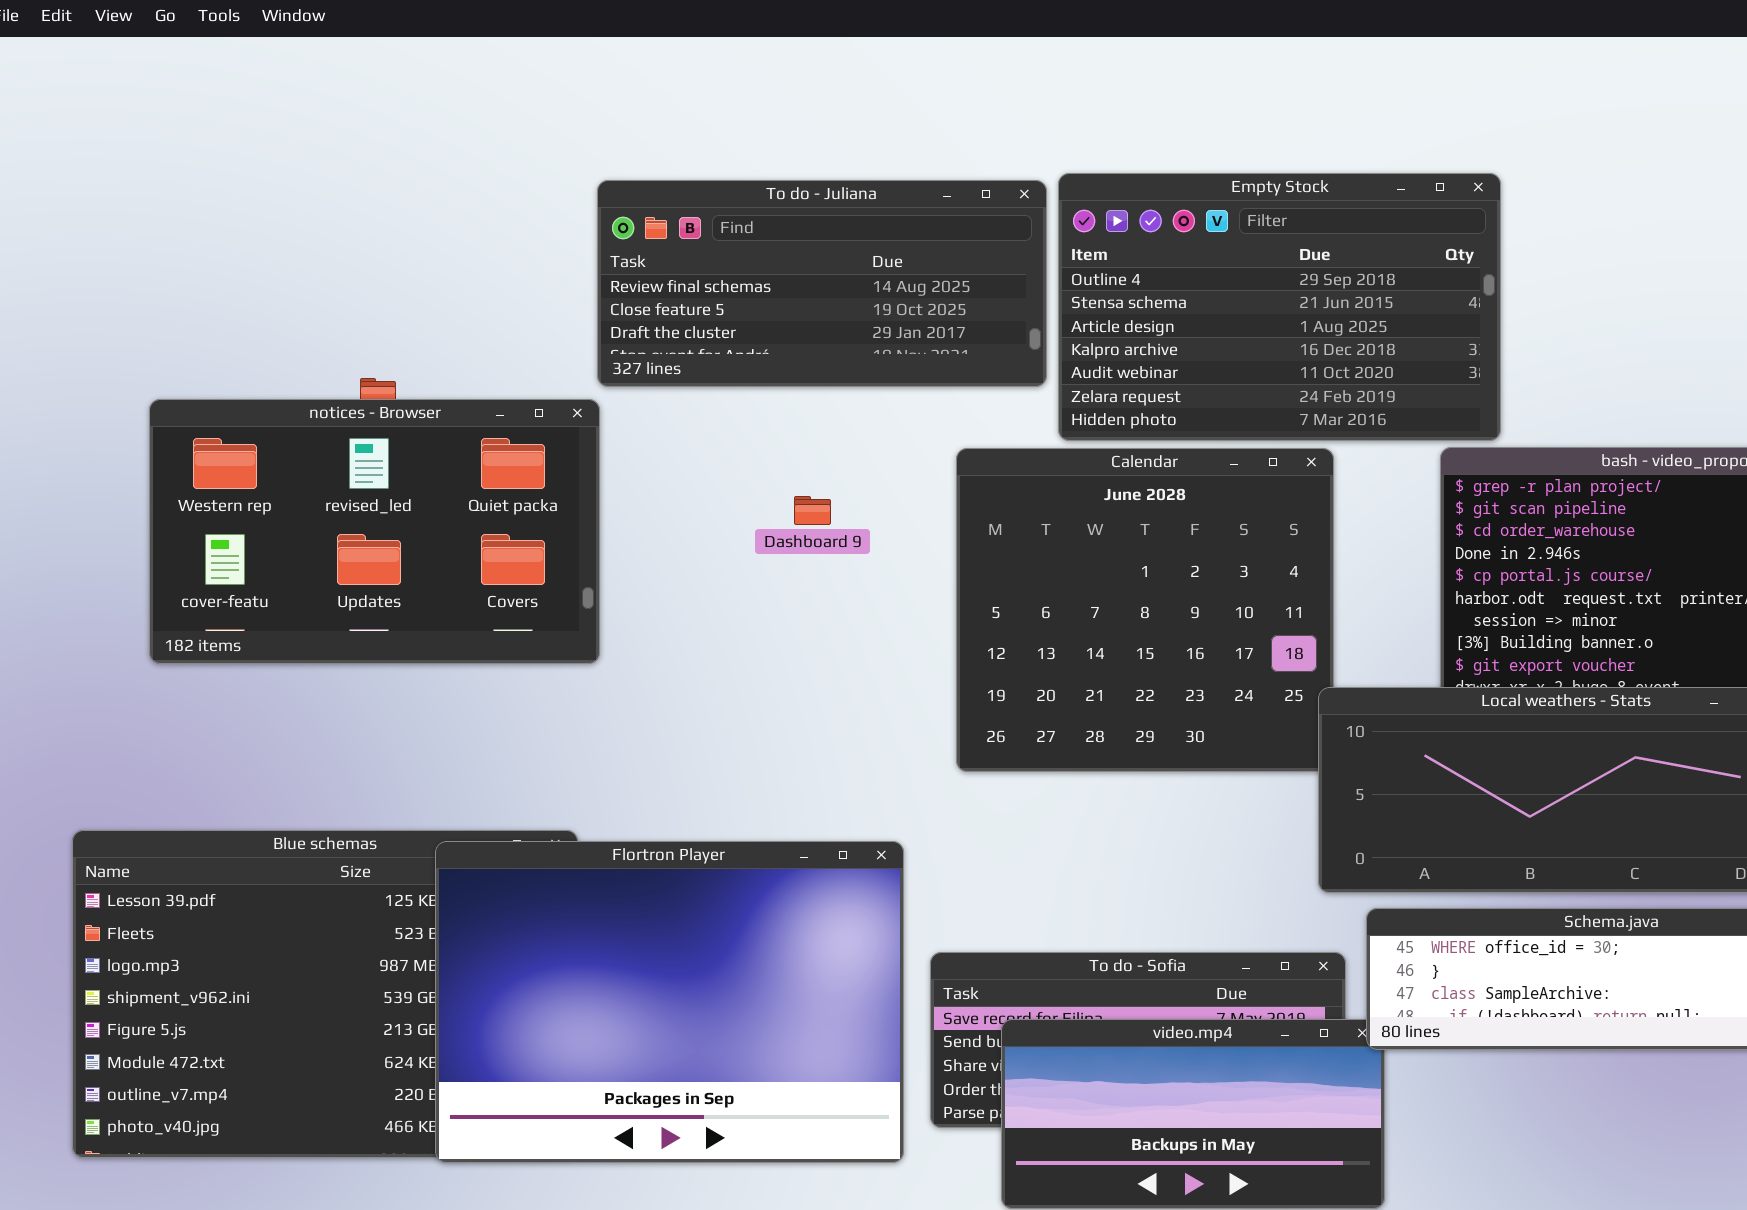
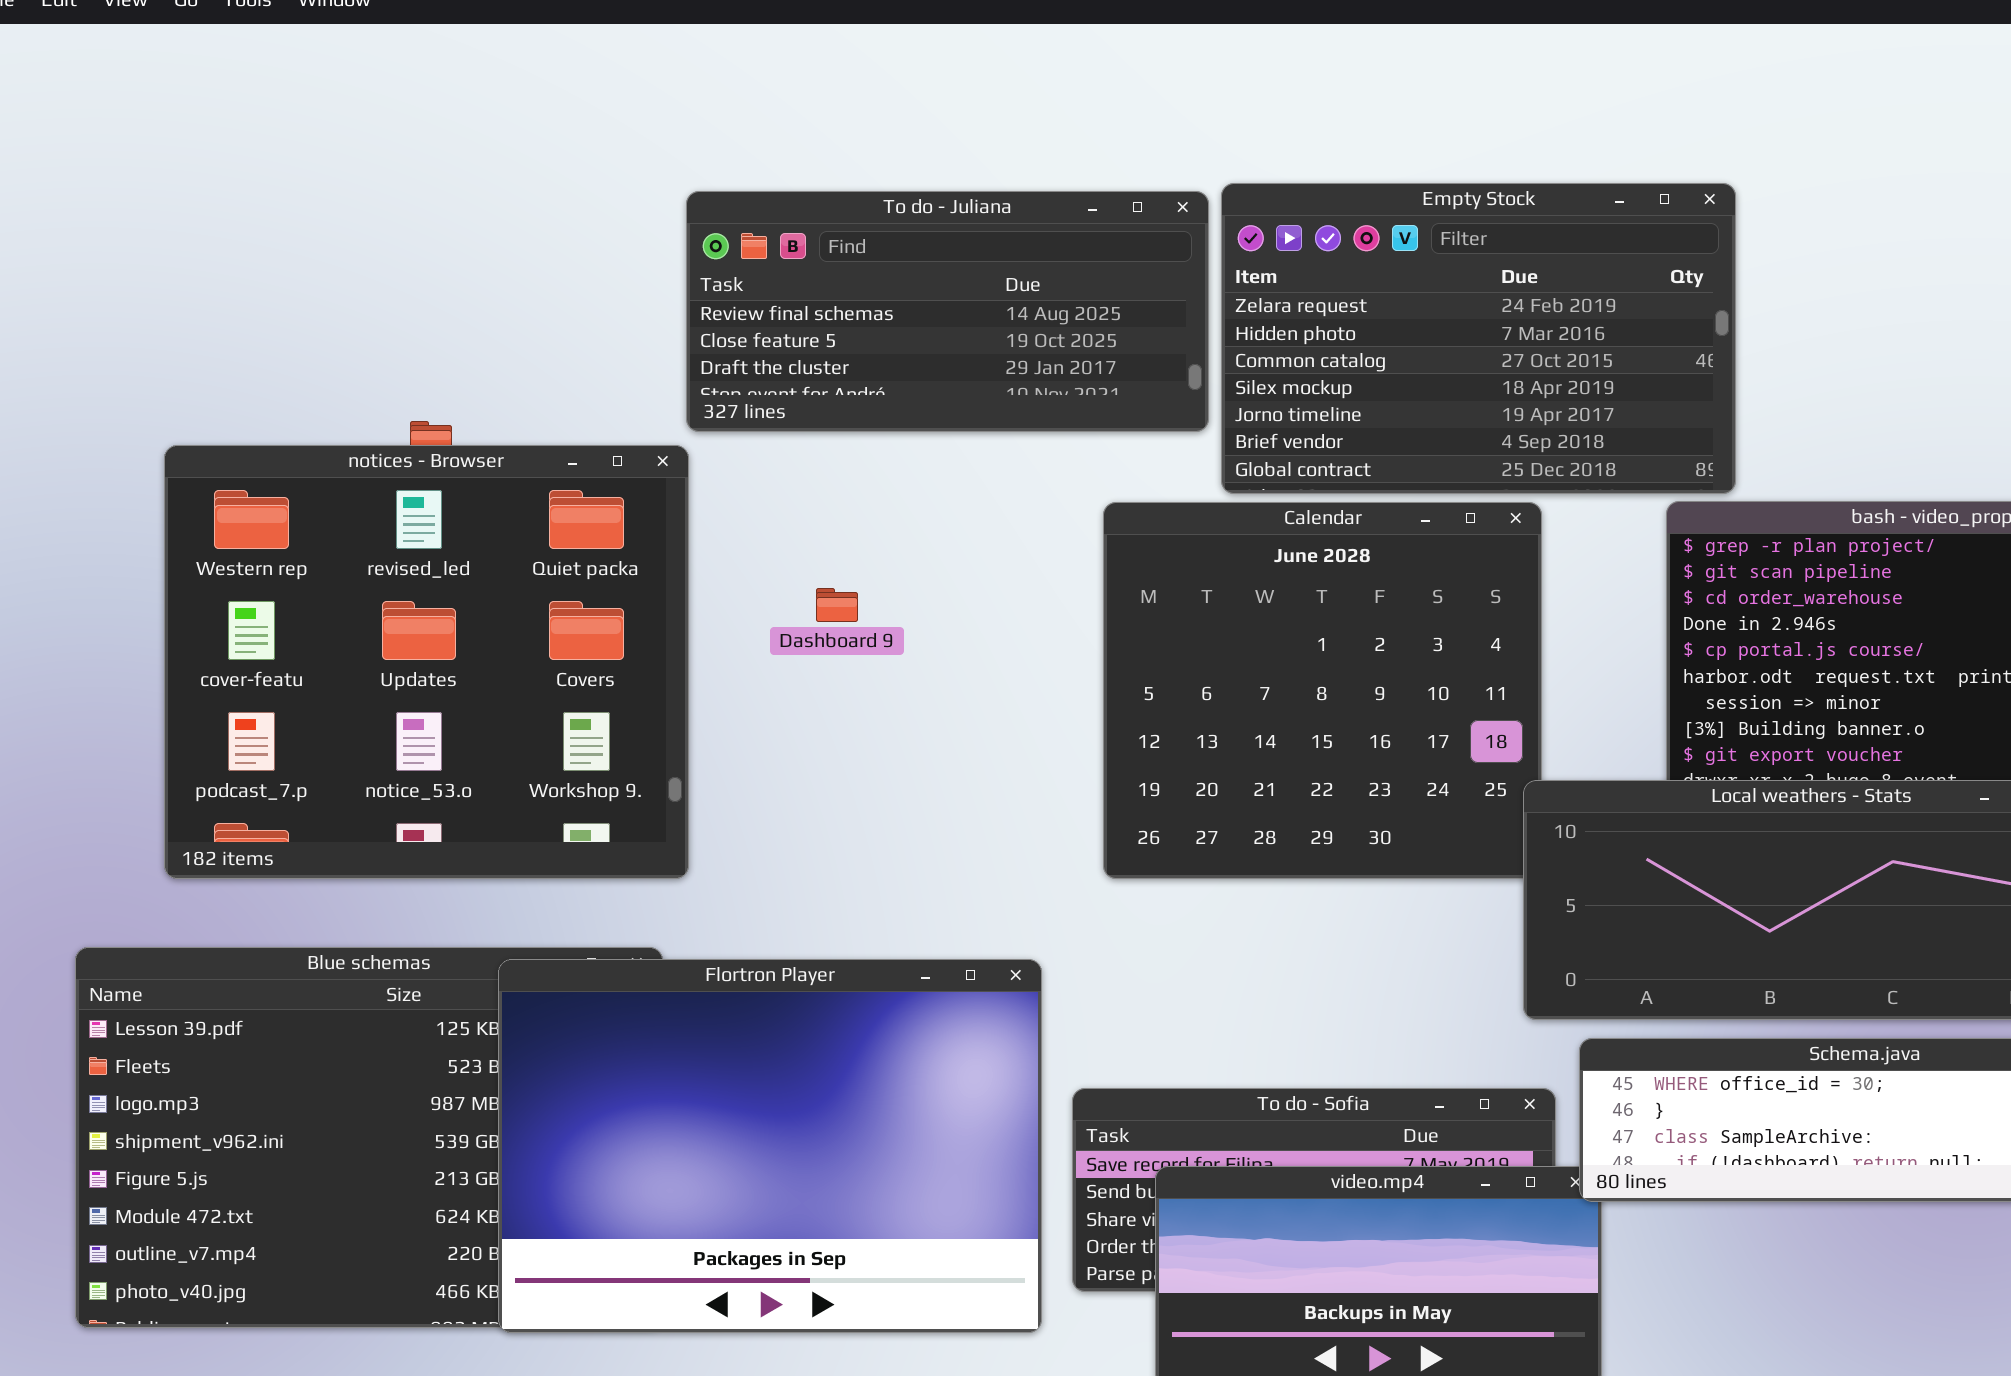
Empty Stock: [1058,173,1501,441] -> [1221,183,1736,494], scrolled down 5 rows
notices - Browser: [149,399,600,664] -> [164,445,689,879], resized
Dashboard 9: [794,496,831,525] -> [816,588,858,622], moved

